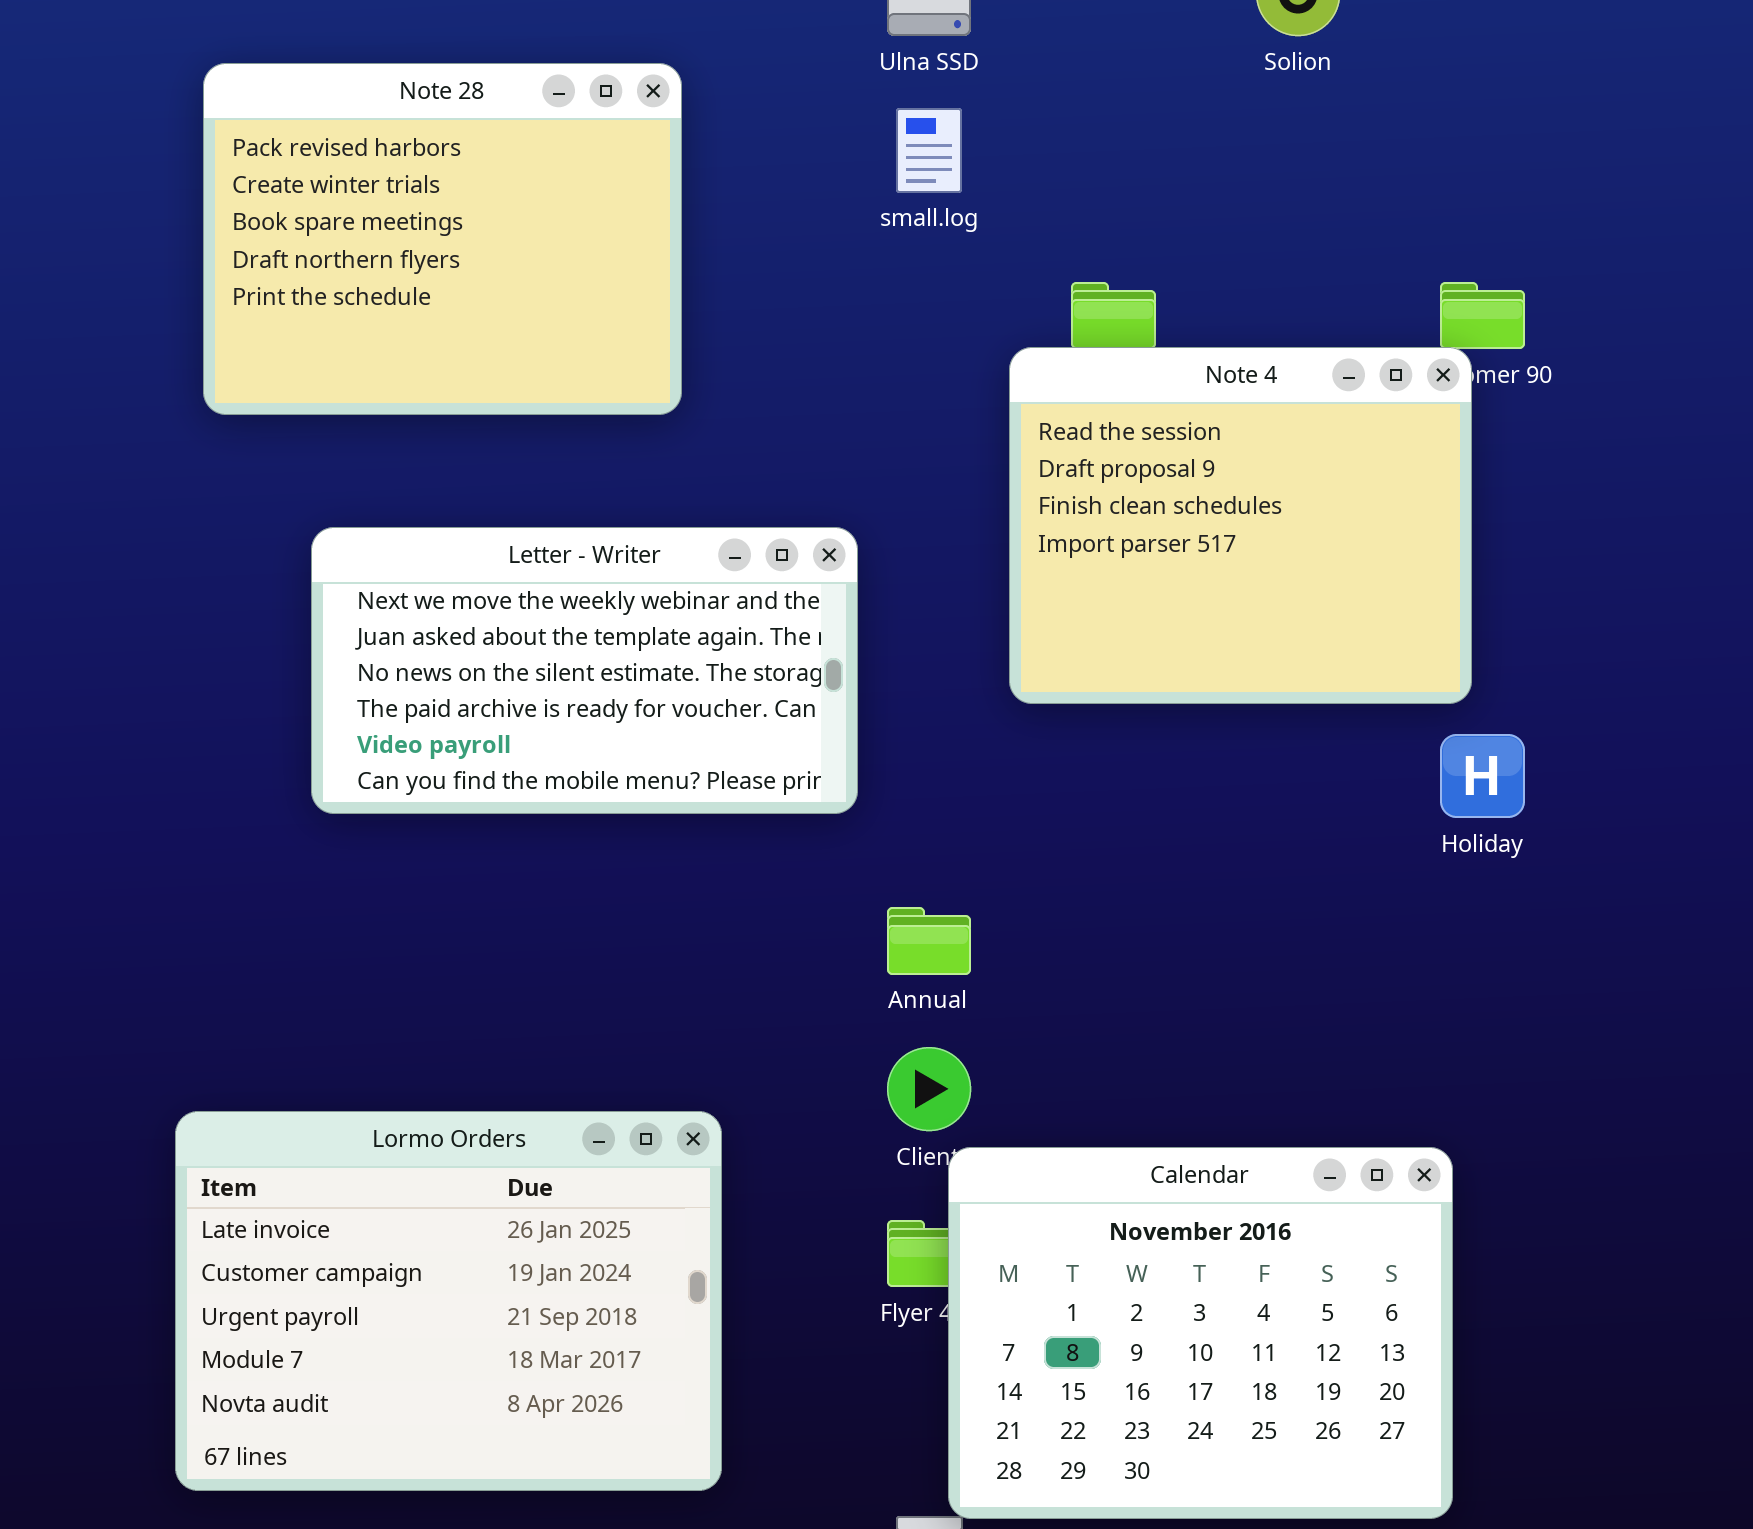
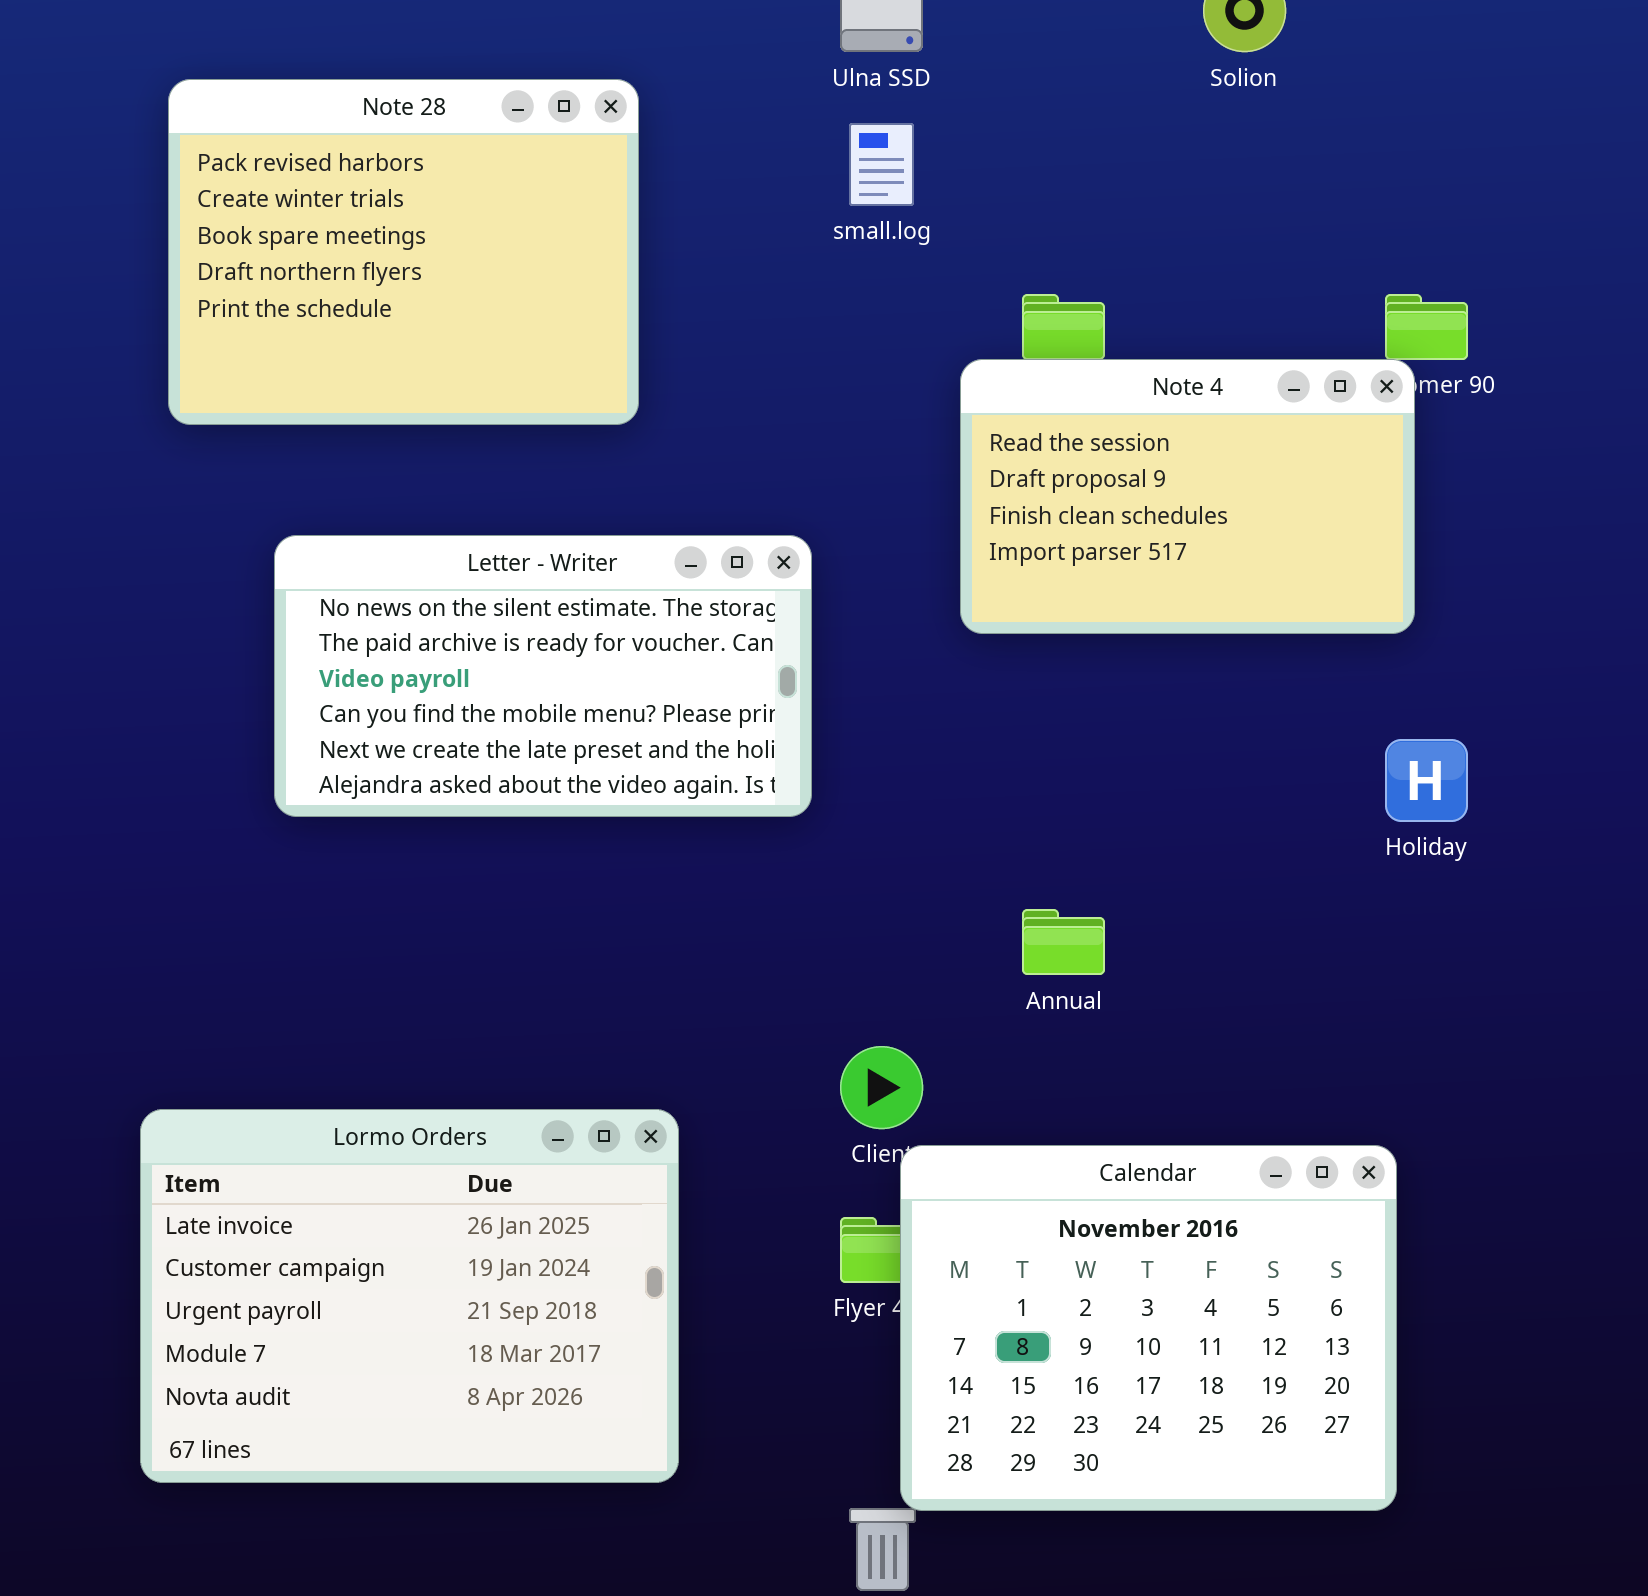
Note 4: [1009,347,1472,704] -> [960,359,1415,634], resized
Letter - Writer: [311,527,858,814] -> [274,535,812,817], scrolled down 2 rows
Annual: [887,907,971,975] -> [1022,909,1105,975], moved

